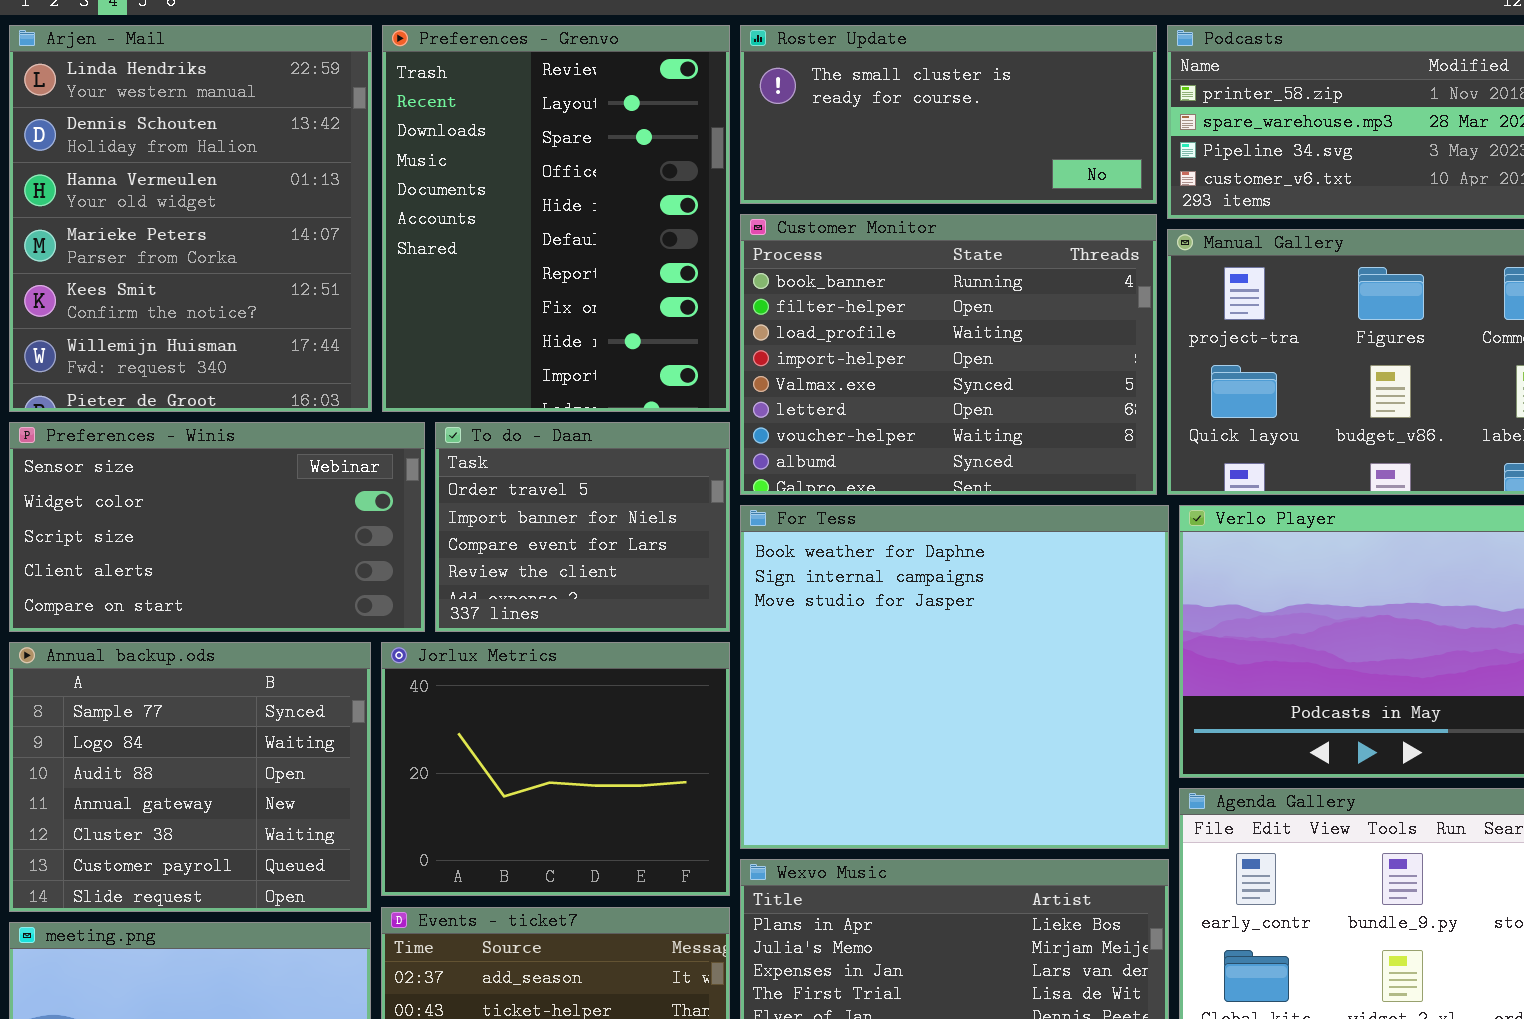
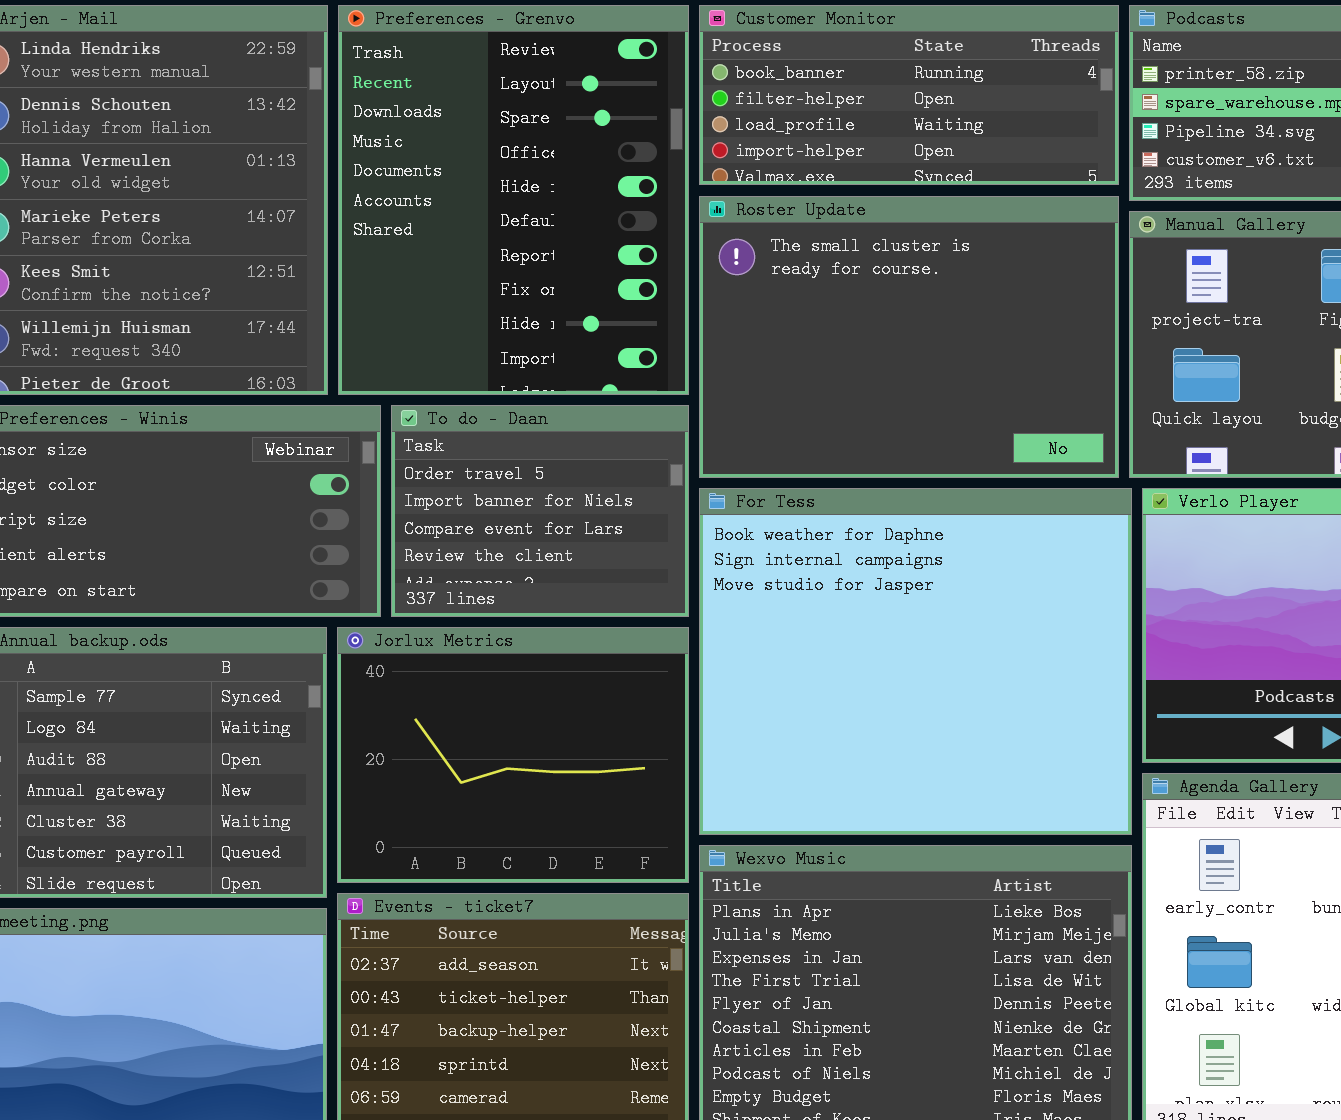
Roster Update: [740,25,1157,204] -> [699,196,1119,478], moved, resized
Customer Monitor: [740,214,1157,495] -> [699,5,1119,185], moved, resized

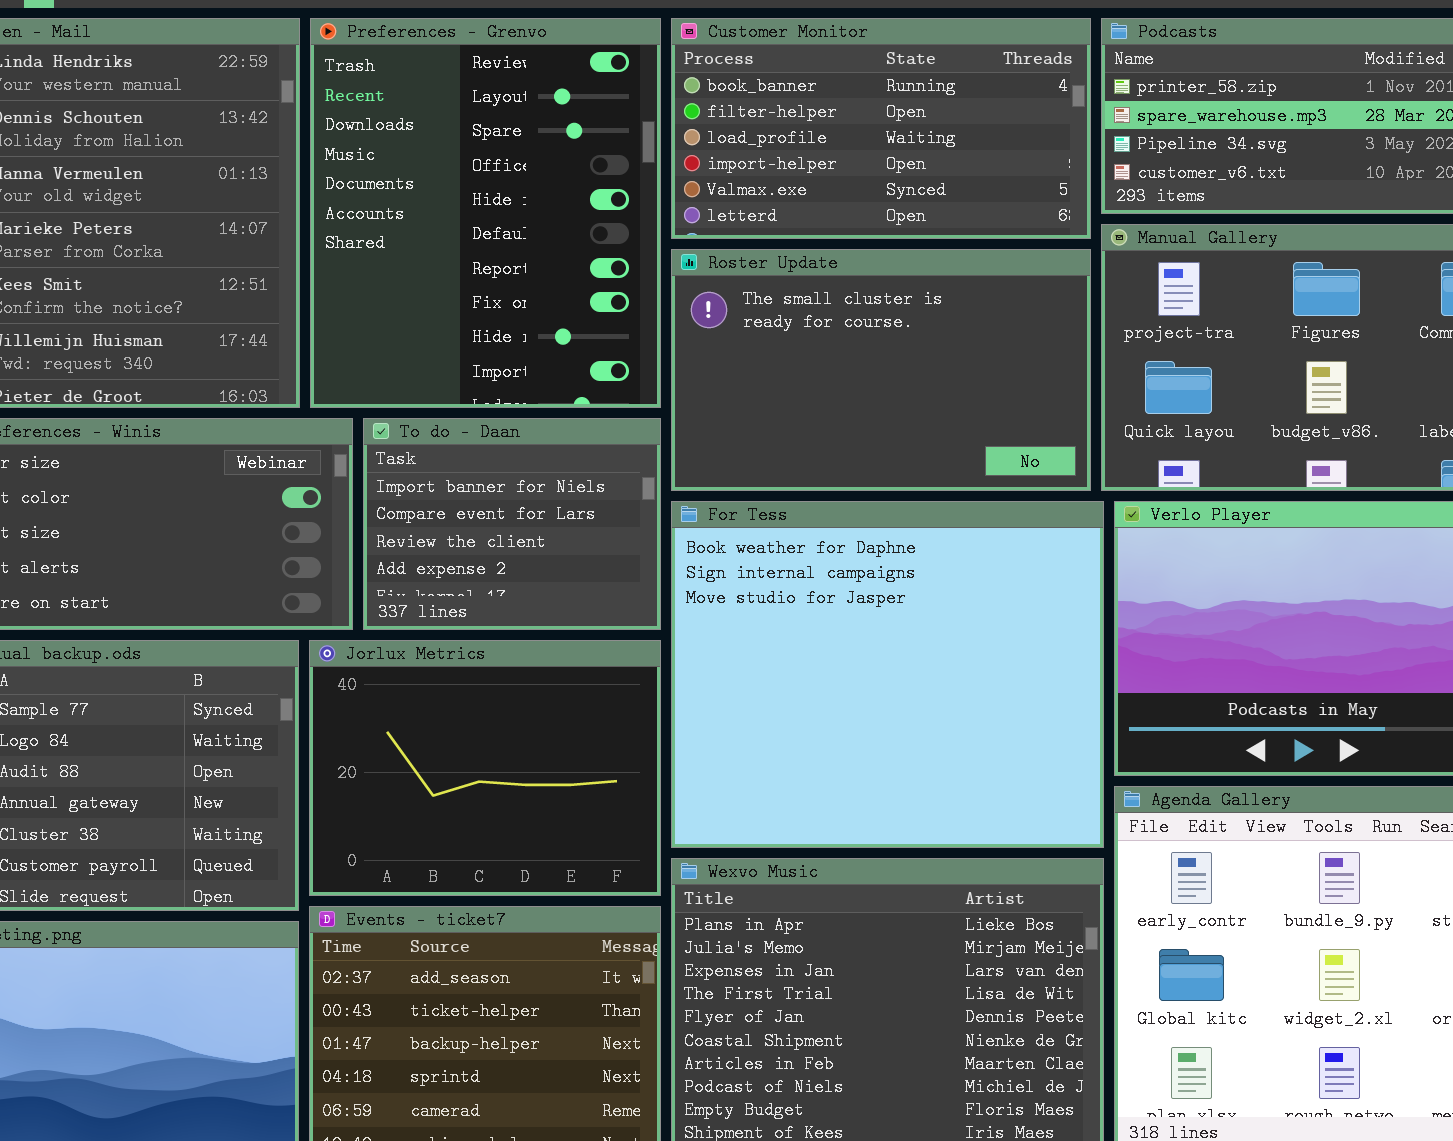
Customer Monitor: [699,5,1119,185] -> [671,18,1091,239], resized
Roster Update: [699,196,1119,478] -> [671,249,1091,491], resized
To do - Daan: [391,405,689,617] -> [363,418,661,630], scrolled down 1 row

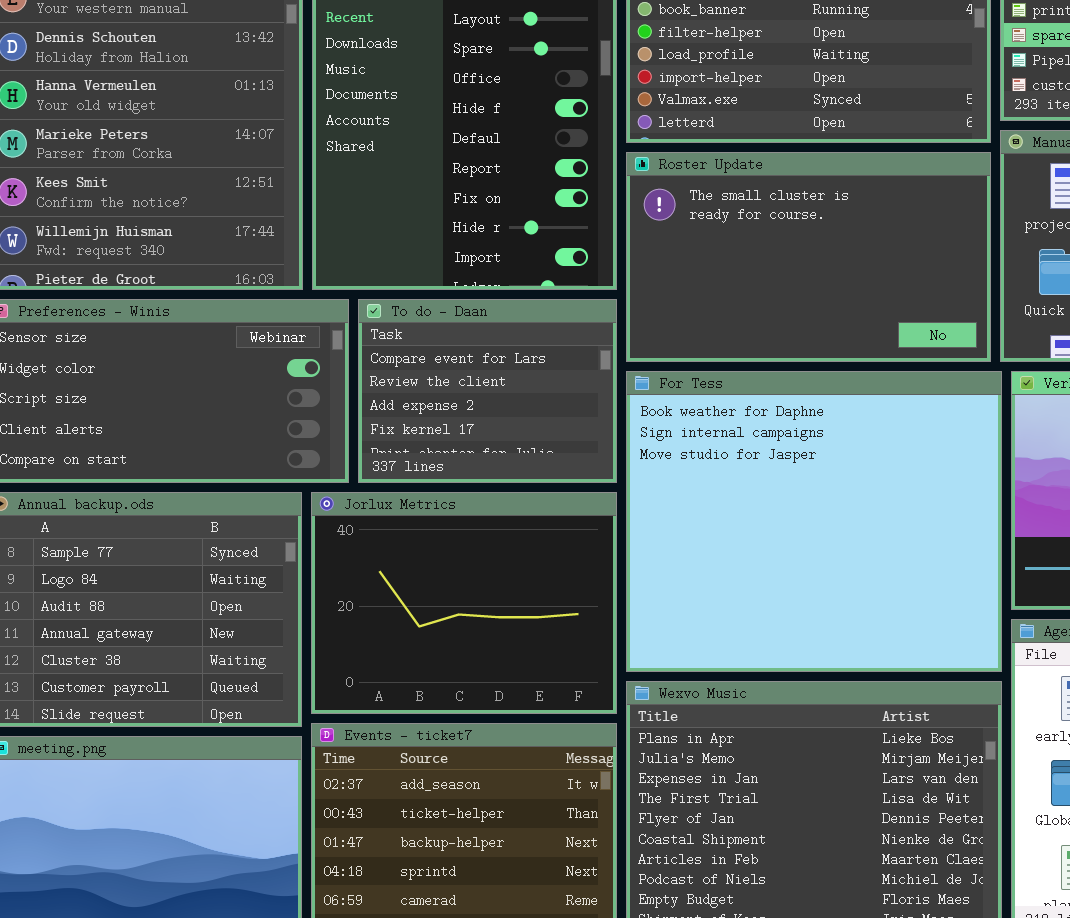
To do - Daan: [363,418,661,630] -> [358,299,617,483], scrolled down 1 row

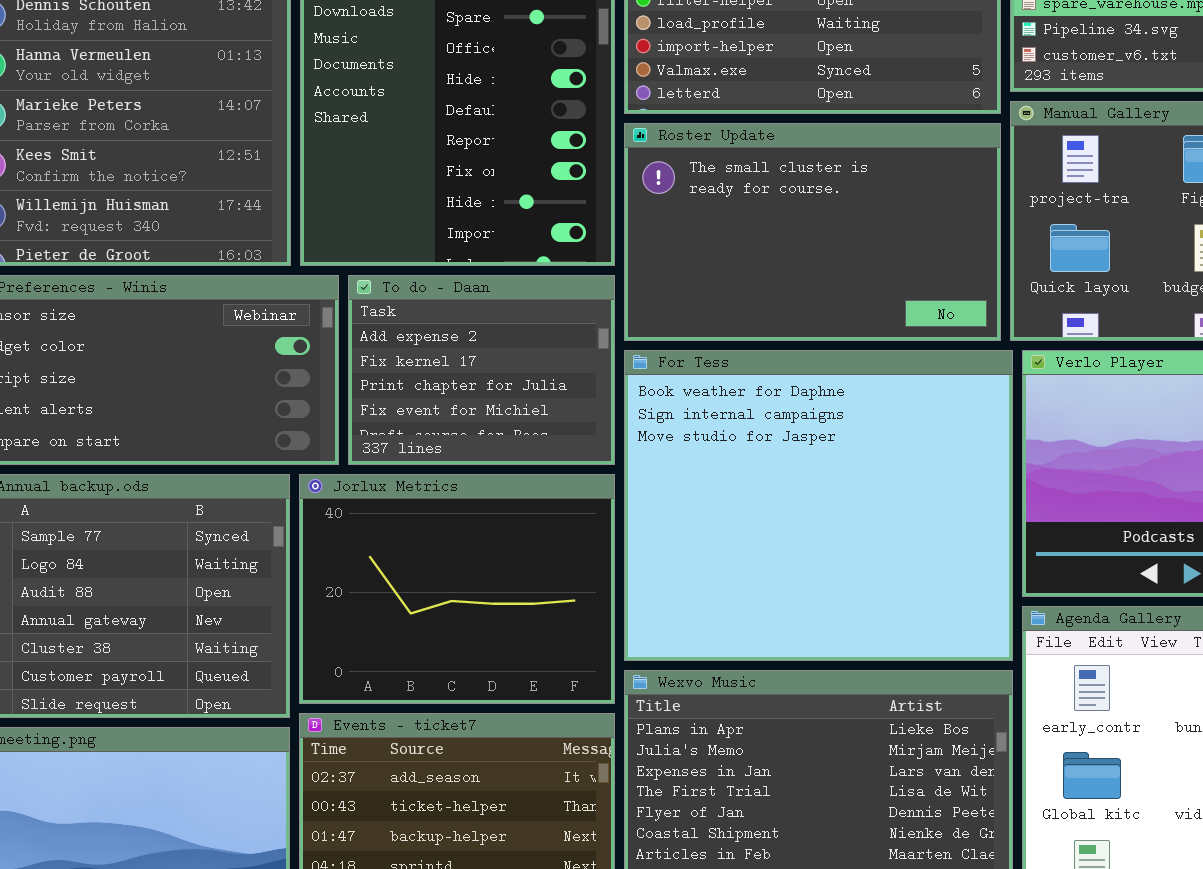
To do - Daan: [358,299,617,483] -> [348,275,615,465], scrolled down 2 rows

